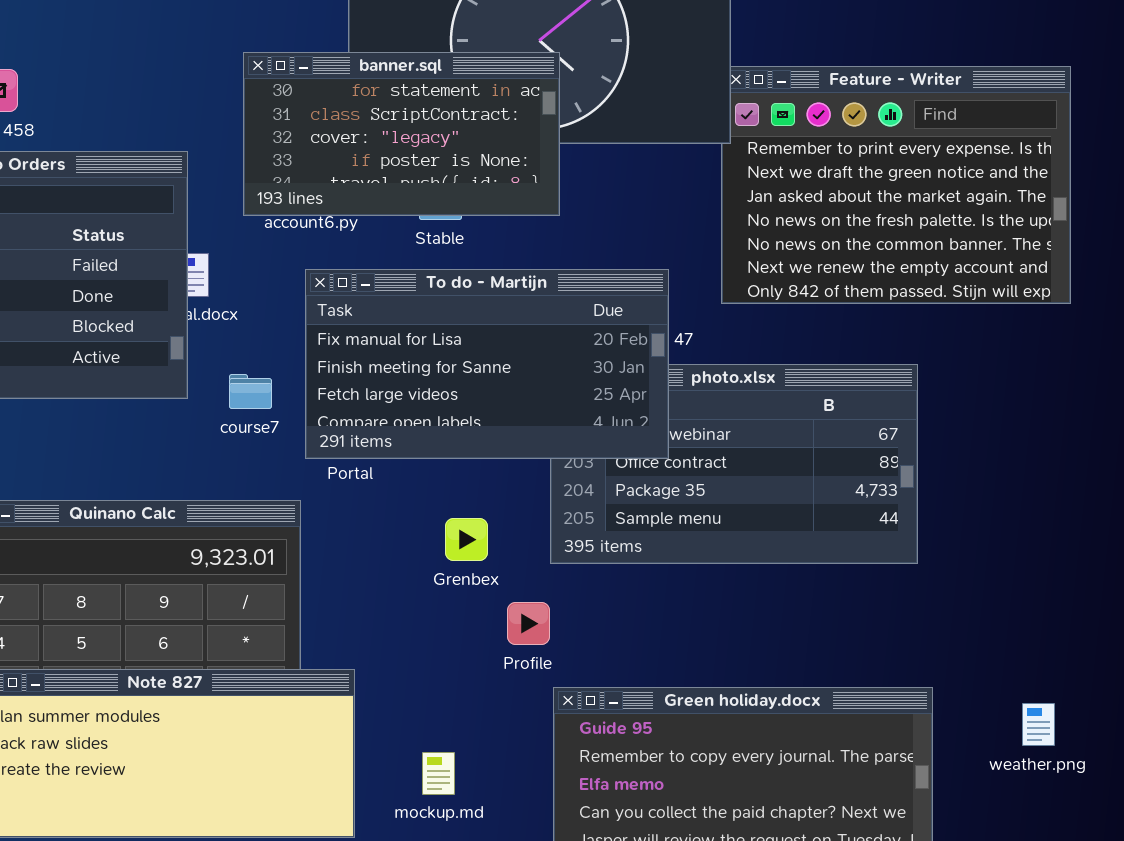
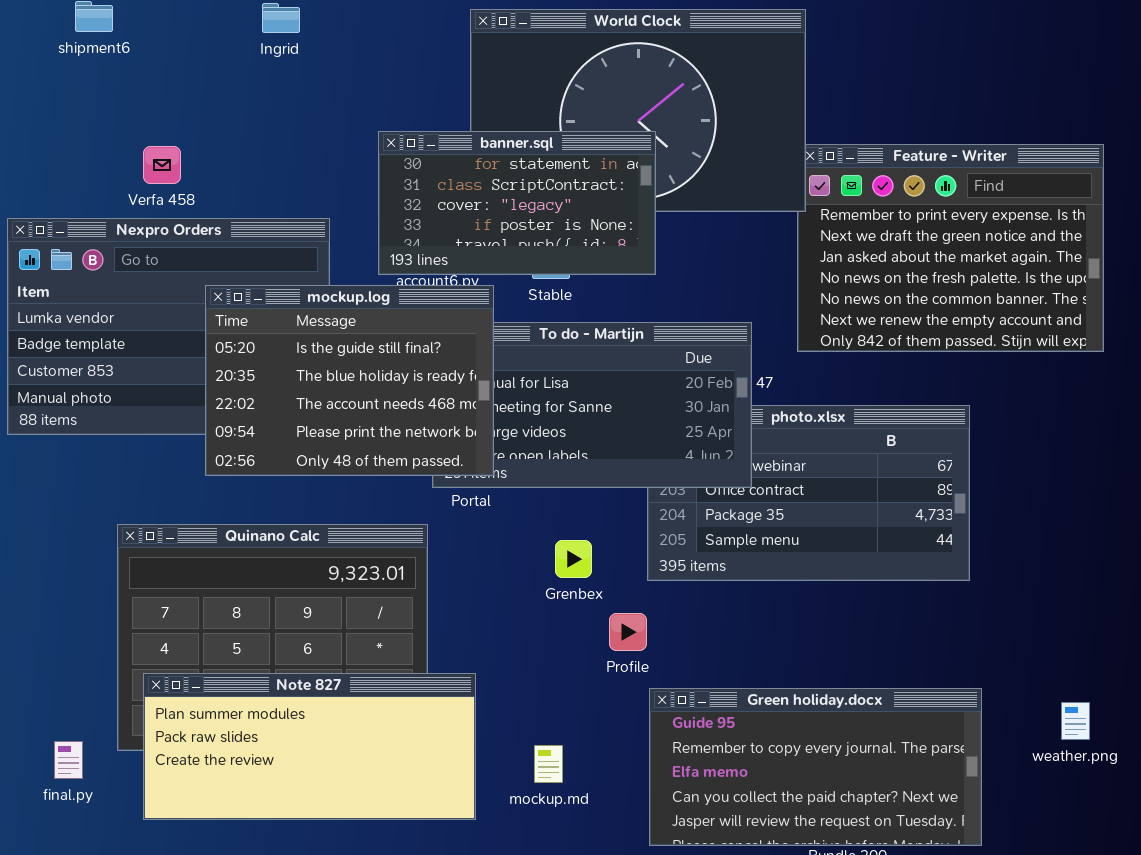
mockup.log: none -> [205,285,494,476], opened

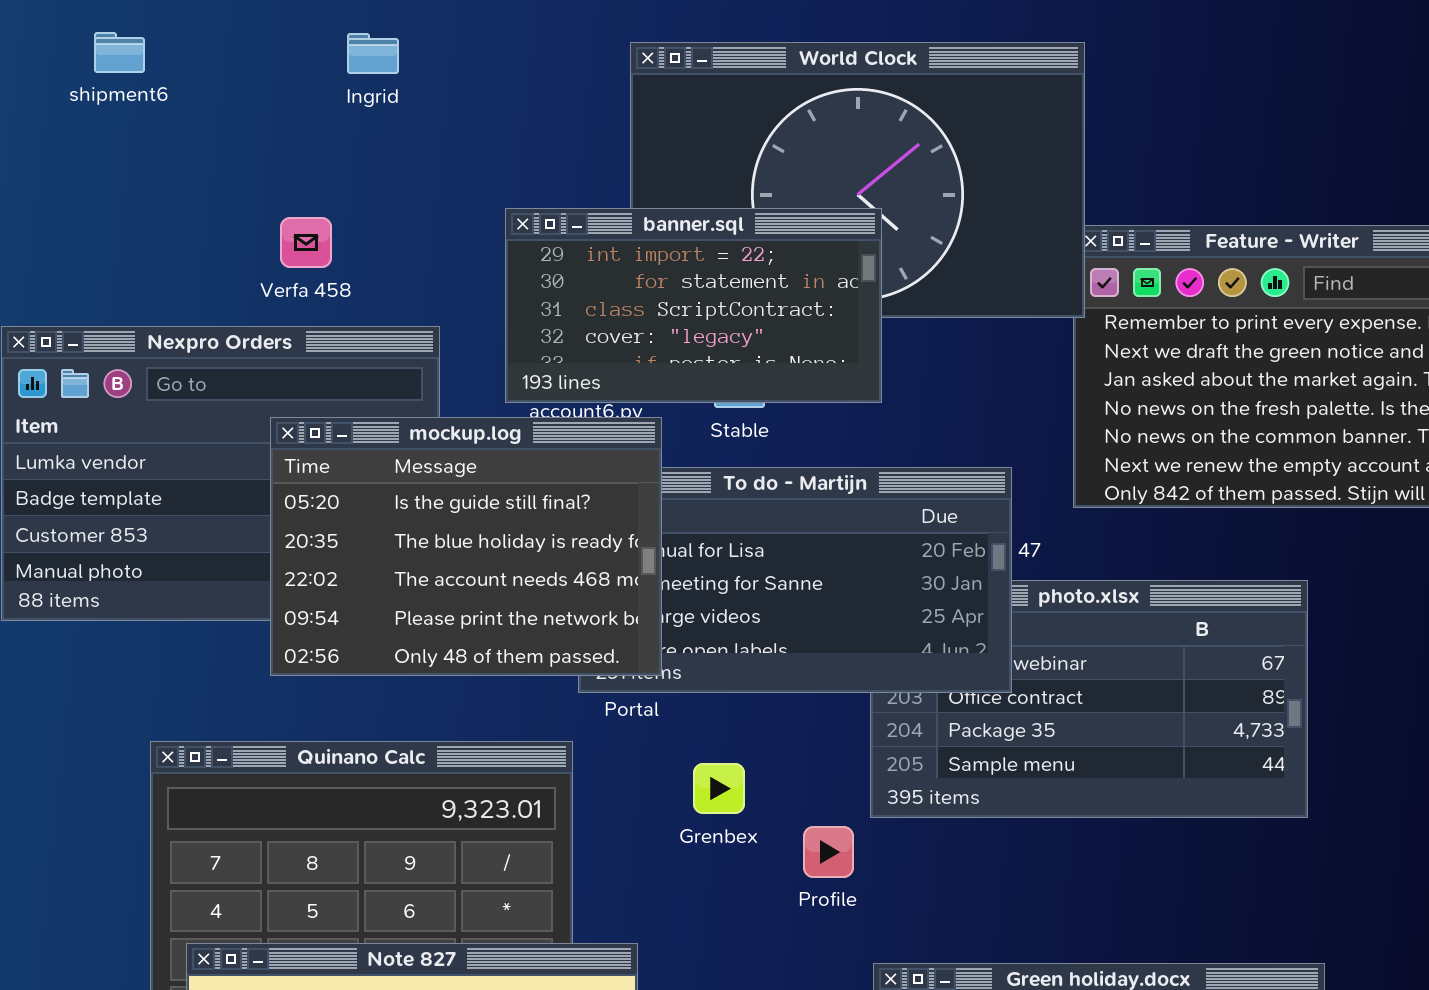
banner.sql: [378,131,656,275] -> [505,208,882,403], scrolled up 1 row
Verfa 458: [143,146,181,184] -> [280,217,332,268], moved
Grenbex: [555,540,592,578] -> [693,763,745,814], moved
Profile: [609,613,647,651] -> [803,826,854,878], moved

